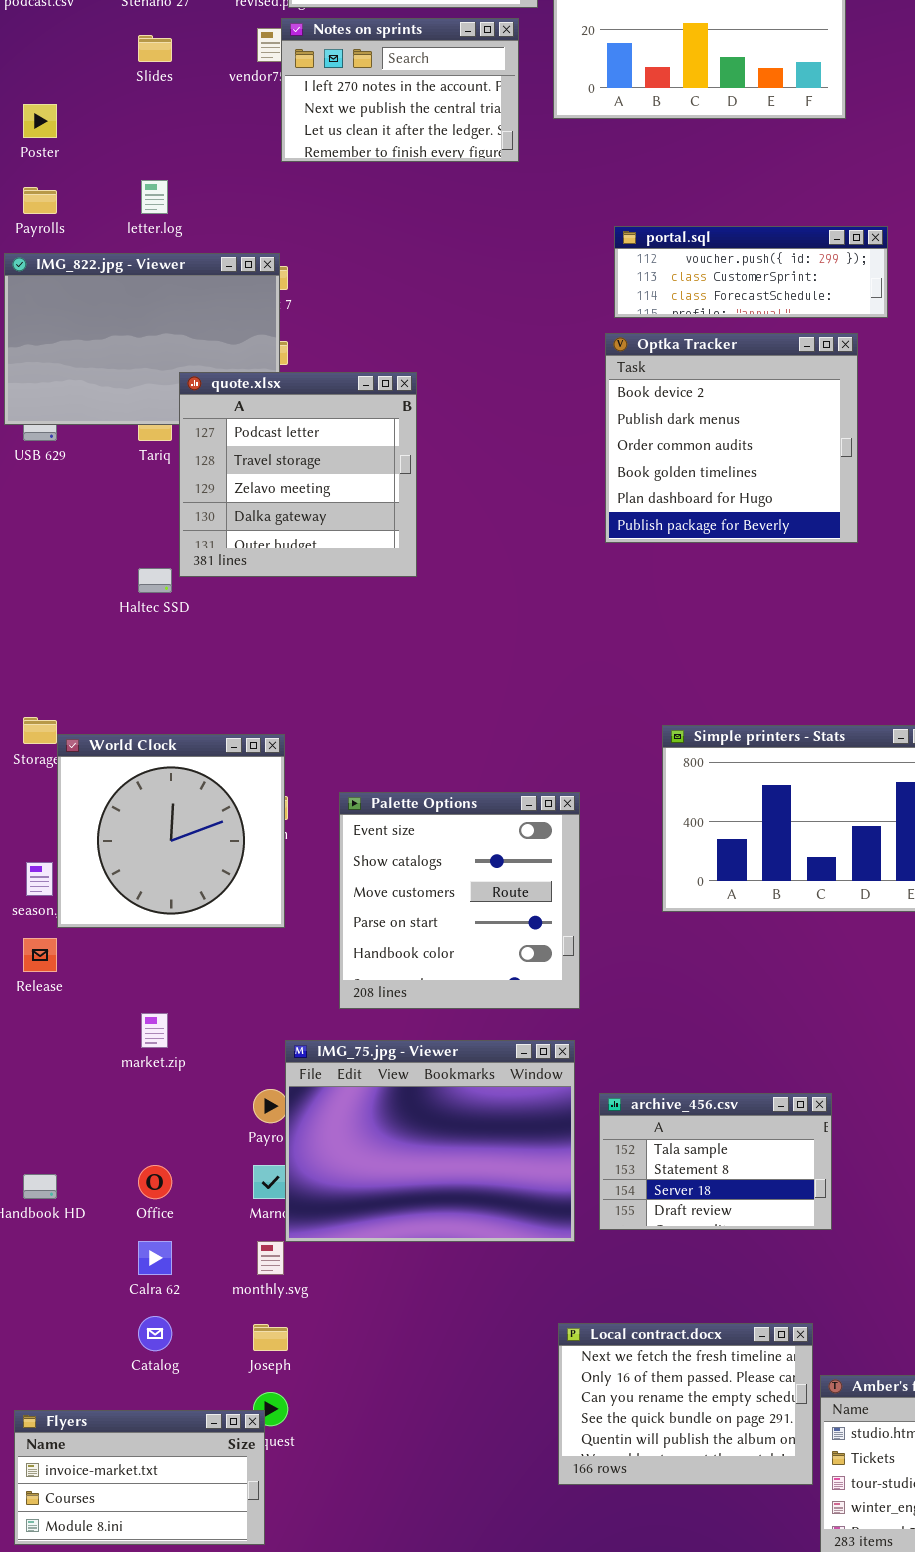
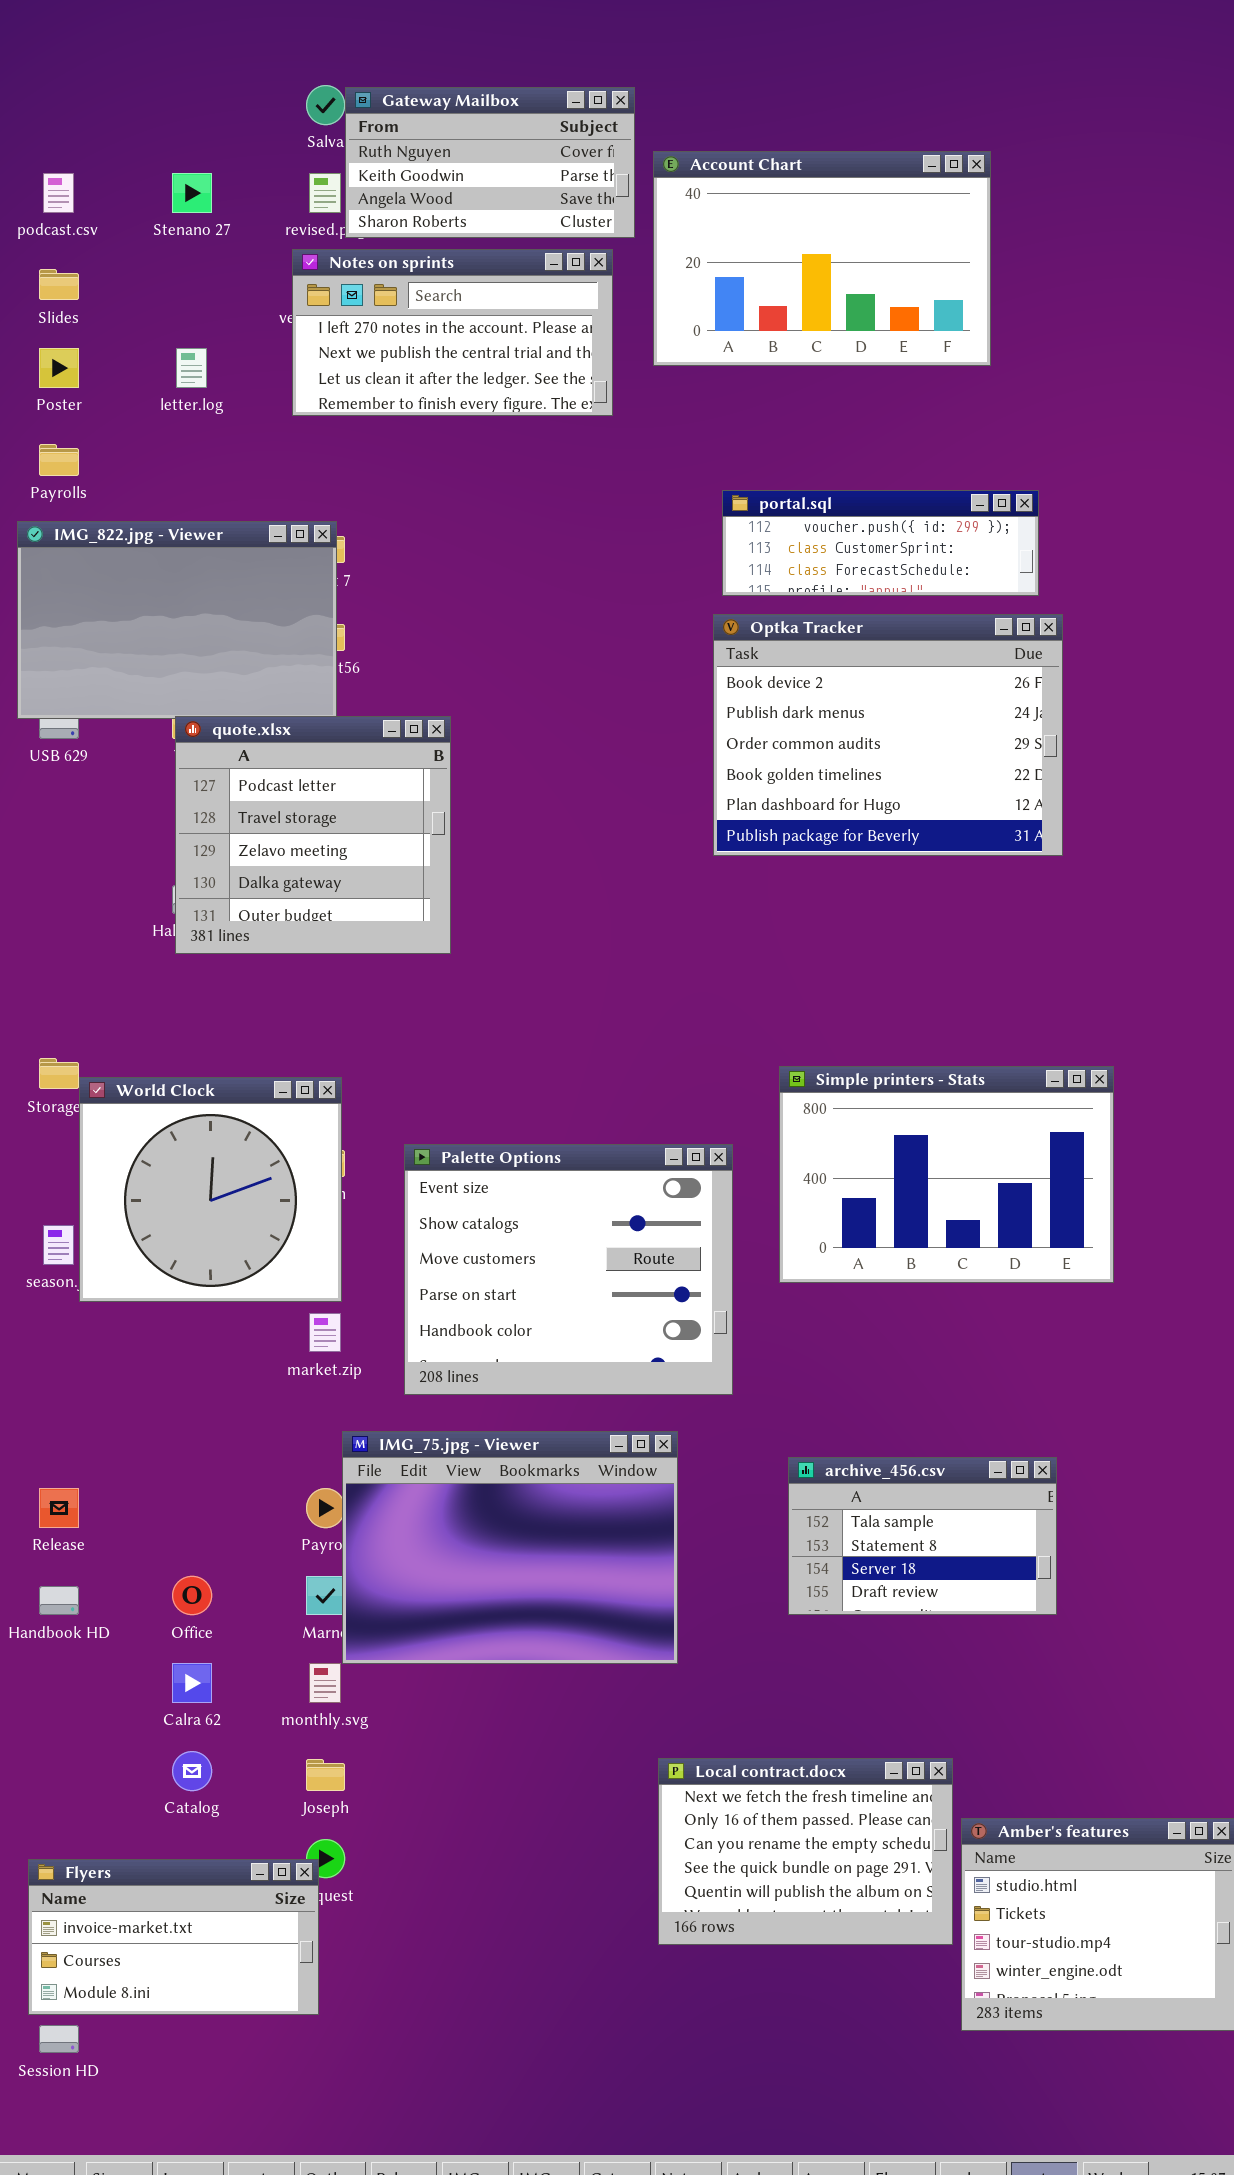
Notes on sprints: [281,18,519,162] -> [292,249,613,416], resized
Slides: [138,35,172,62] -> [39,269,79,300], moved
letter.log: [141,180,168,214] -> [176,348,207,388], moved
Optka Tracker: [605,333,858,543] -> [713,614,1063,856], resized
quote.xlsx: [179,372,417,577] -> [175,716,451,954], moved
Palette Options: [339,792,580,1009] -> [404,1144,733,1395], resized
Release: [23,938,57,972] -> [39,1488,79,1528], moved
market.zip: [141,1013,168,1048] -> [309,1313,341,1352], moved
archive_456.csv: [599,1093,832,1230] -> [788,1457,1057,1615], moved

